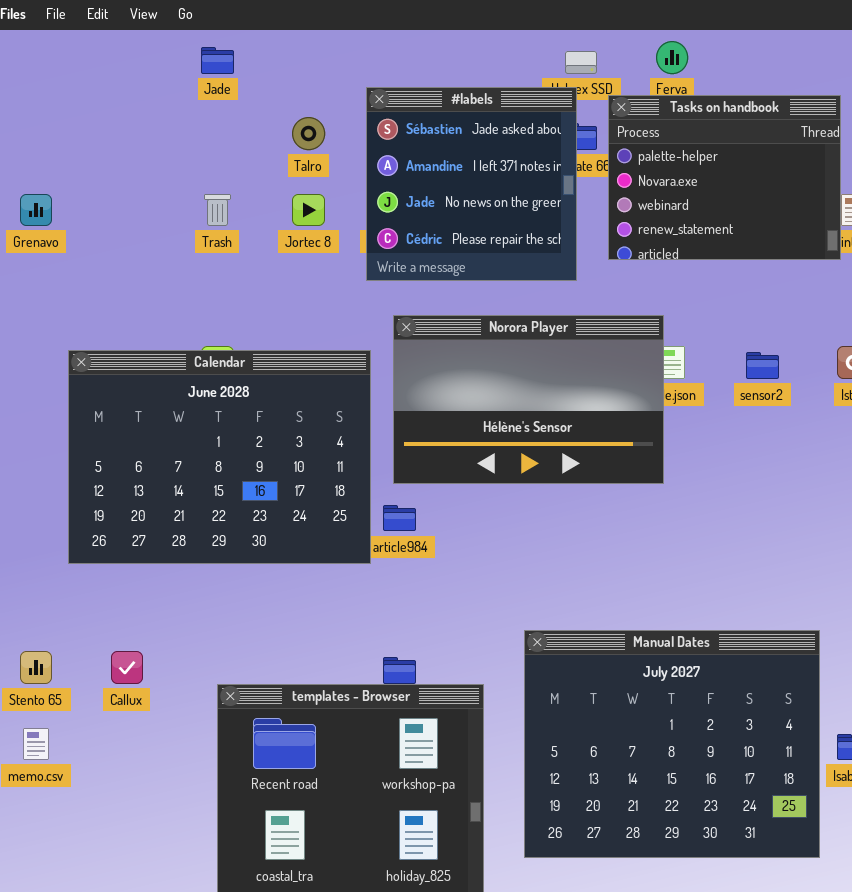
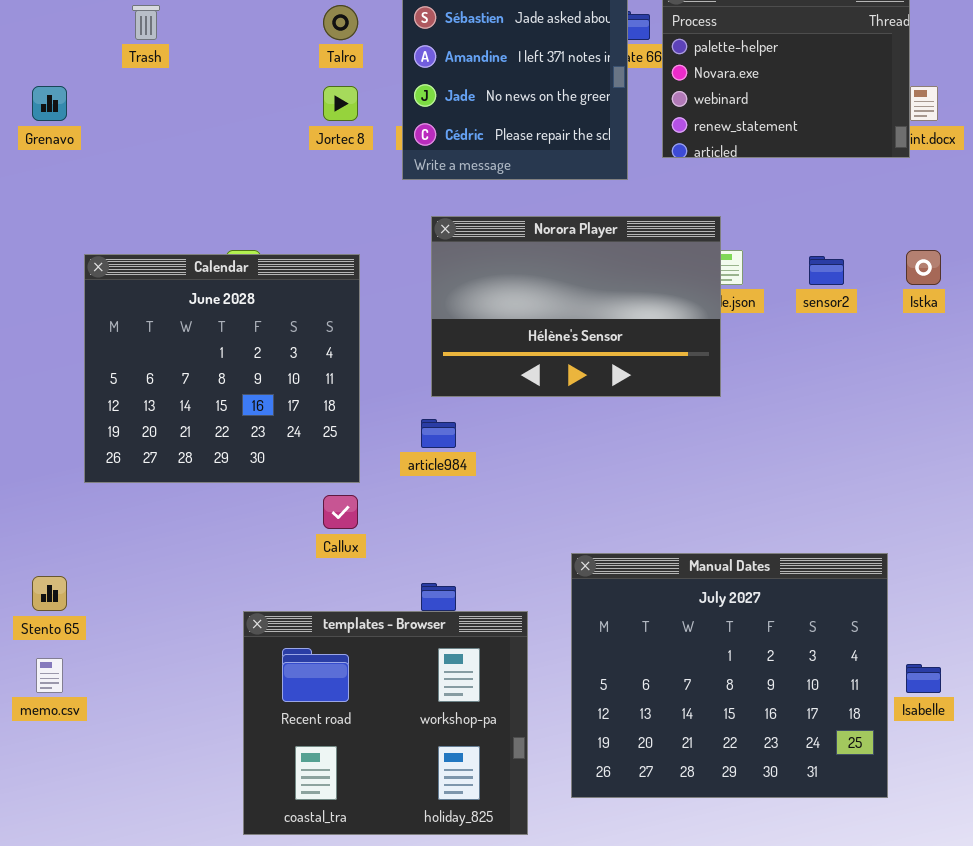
Trash: [204,194,231,226] -> [132,5,160,40], moved
Calendar: [68,350,371,564] -> [84,254,360,483], resized
Callux: [111,651,143,684] -> [323,495,358,529], moved

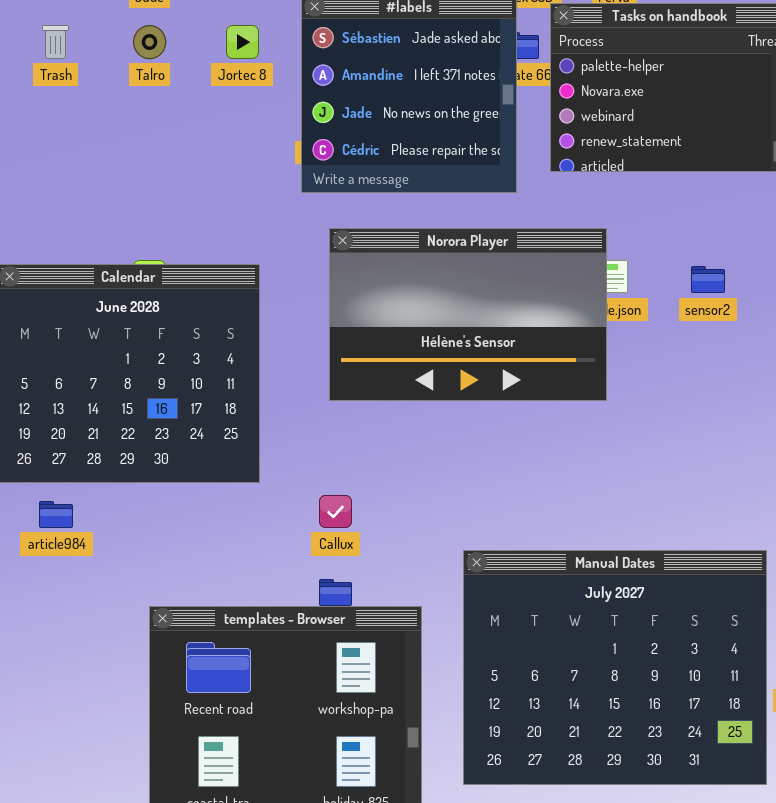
Talro: [323,5,358,40] -> [133,25,166,59], moved
Jortec 8: [323,86,358,121] -> [226,25,259,59], moved
article984: [421,419,456,448] -> [39,501,73,528], moved
Callux: [323,495,358,529] -> [319,495,352,528], moved

